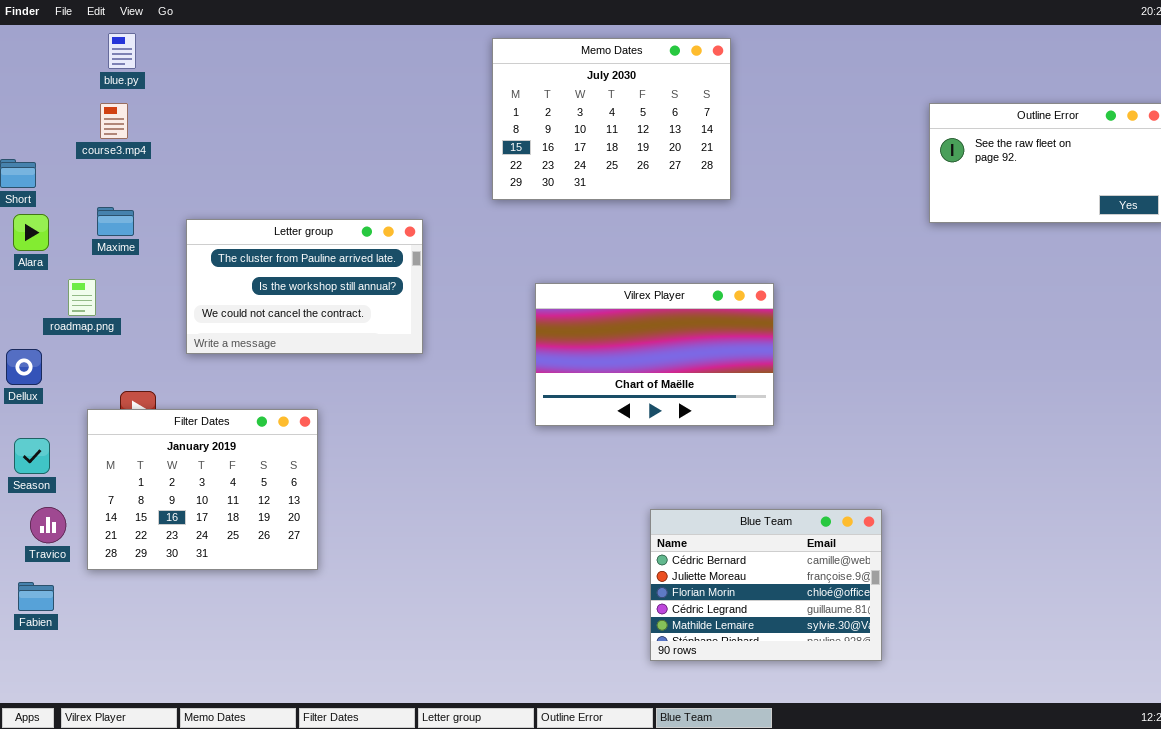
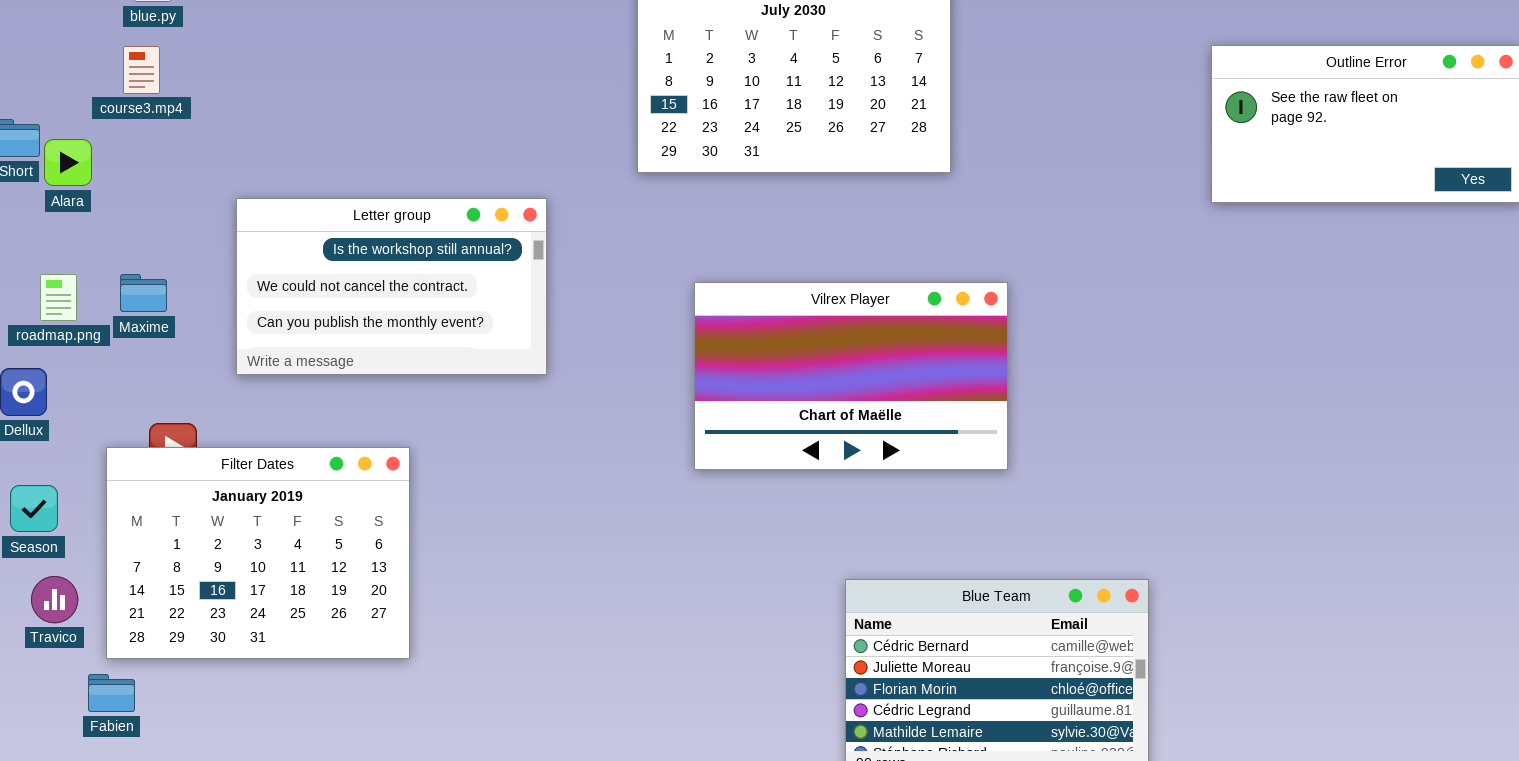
Maxime: [97,207,134,236] -> [120,274,167,312], moved
Alara: [13,214,49,251] -> [44,139,92,186], moved
Letter group: [186,219,423,354] -> [236,198,547,375], scrolled down 1 row
roadmap.png: [68,279,96,316] -> [40,274,77,321], moved
Fabien: [18,582,54,611] -> [88,674,135,712], moved

